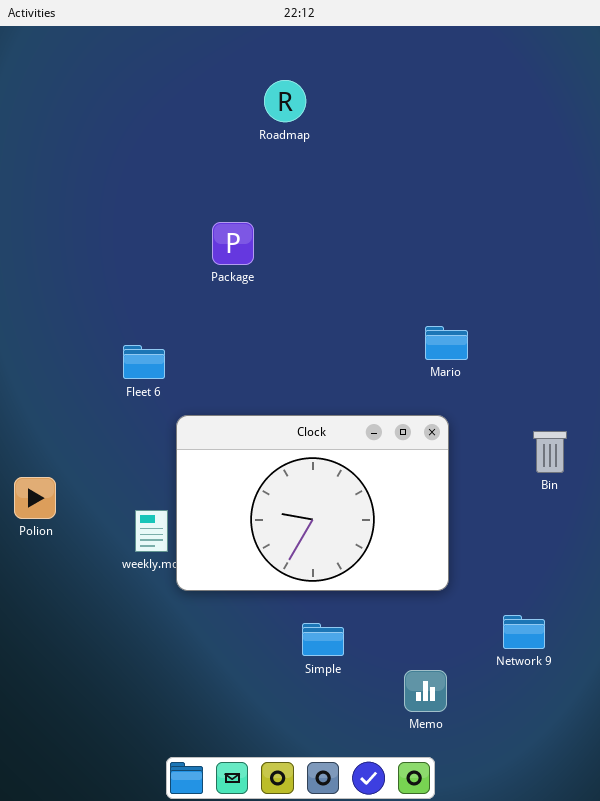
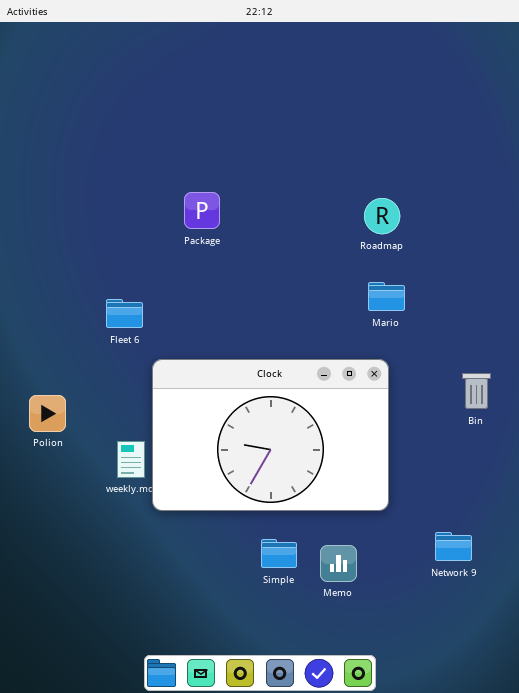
Roadmap: [264,80,306,122] -> [364,198,400,234], moved
Polion: [14,477,56,519] -> [29,395,66,432], moved
Memo: [404,670,447,712] -> [320,545,357,582], moved

